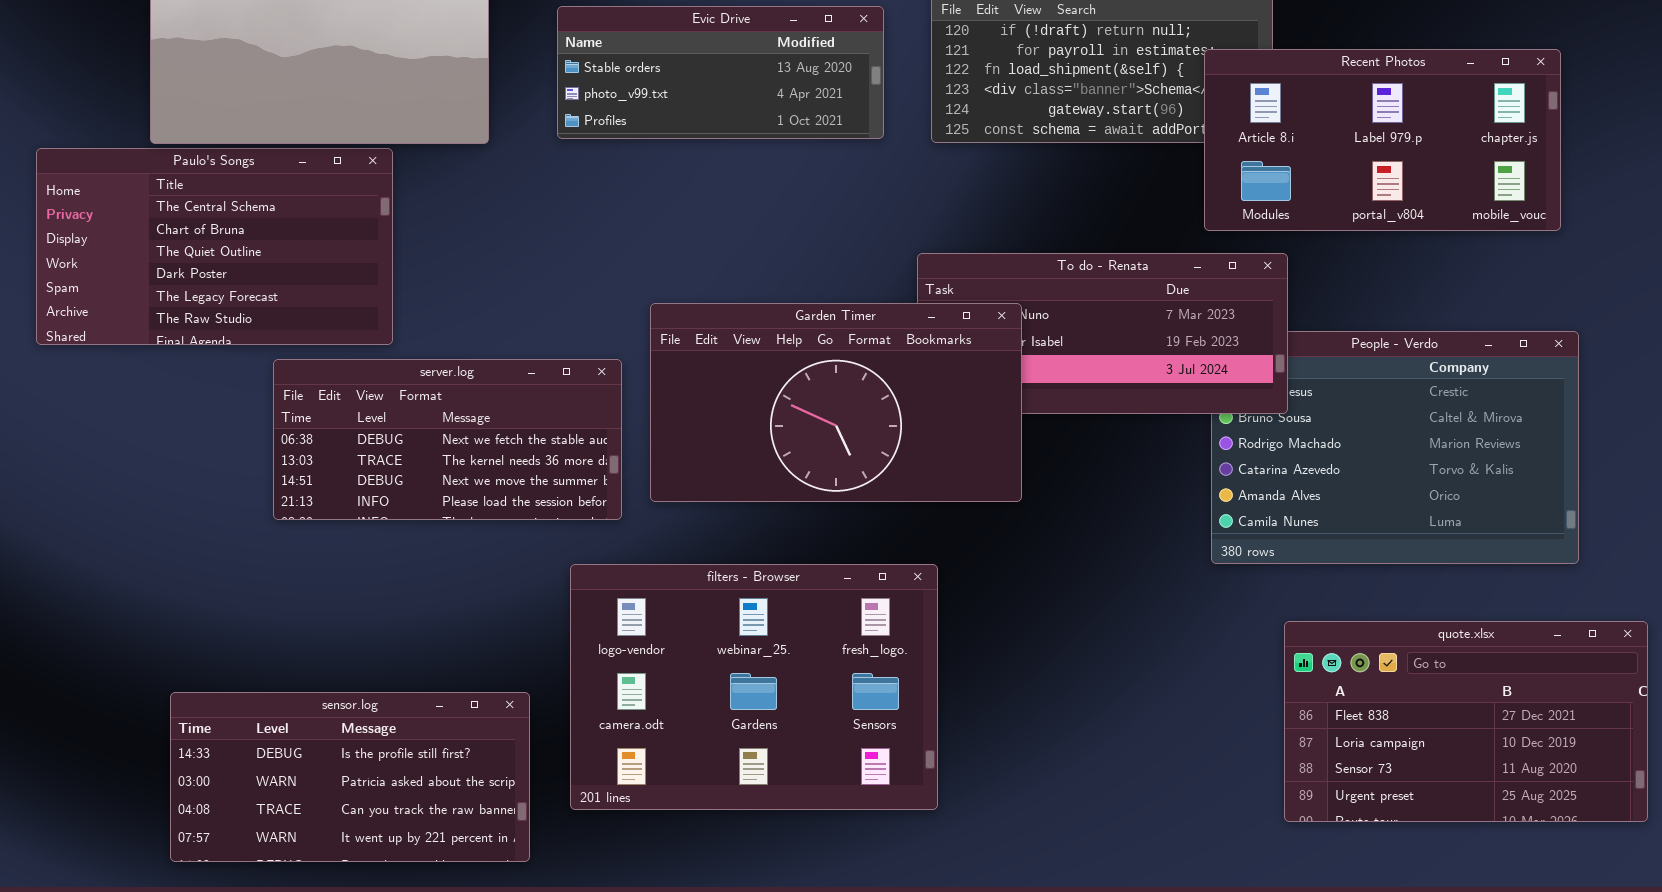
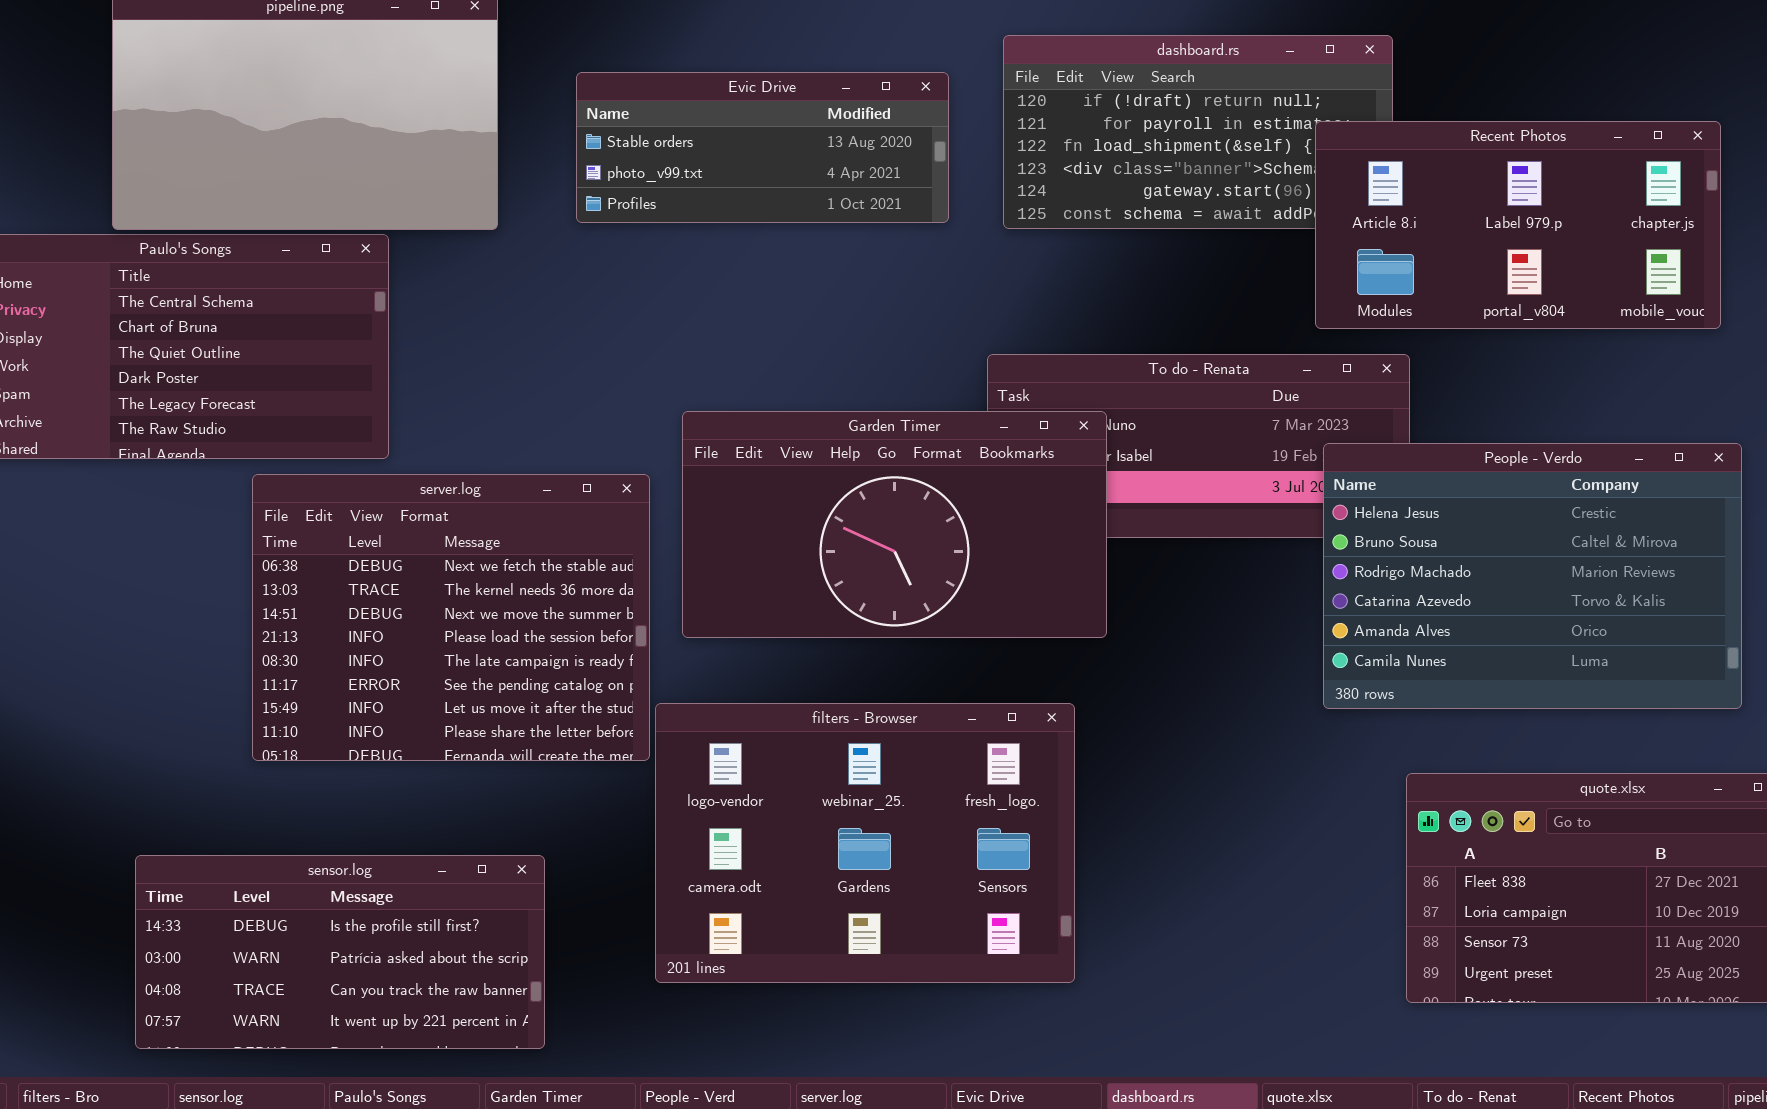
People - Verdo: [1211,331,1579,564] -> [1323,443,1742,709], raised
server.log: [273,359,622,520] -> [252,474,650,761], resized
filters - Browser: [570,564,938,810] -> [655,703,1075,983], moved

